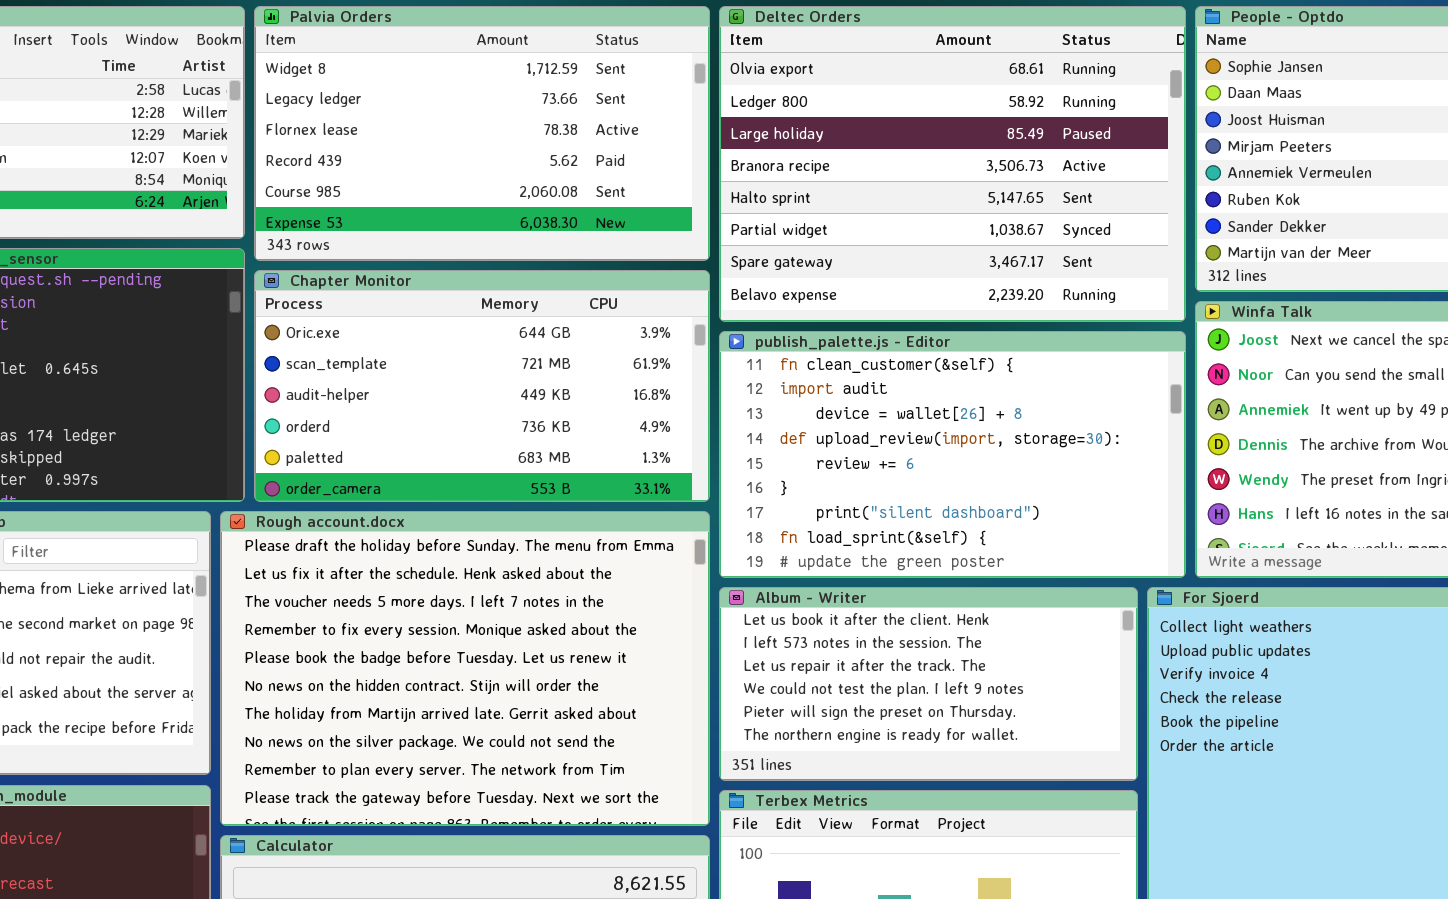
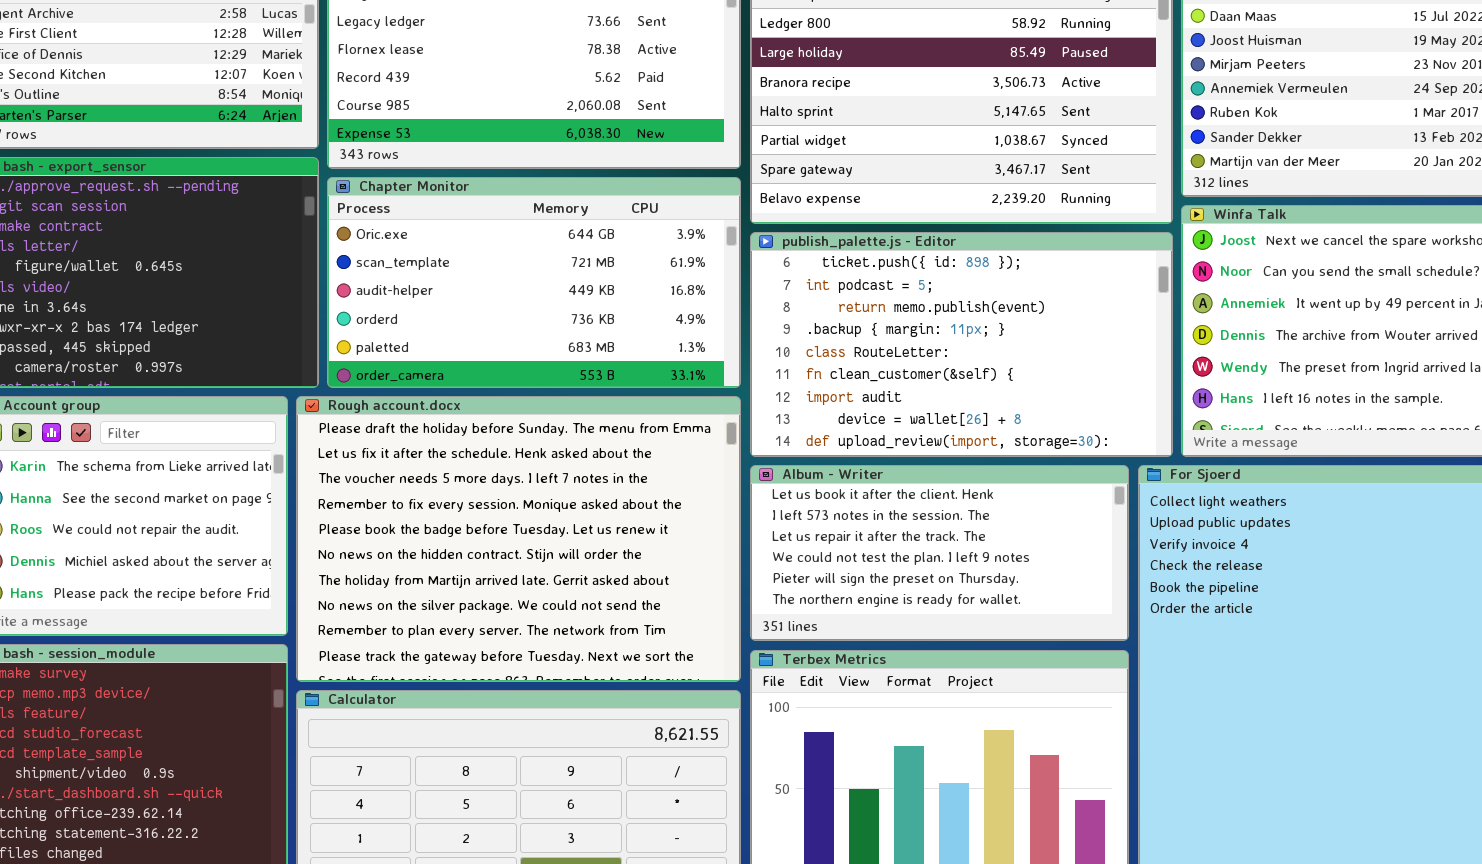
publish_palette.js - Editor: [719,331,1186,578] -> [750,232,1173,457], scrolled up 5 rows

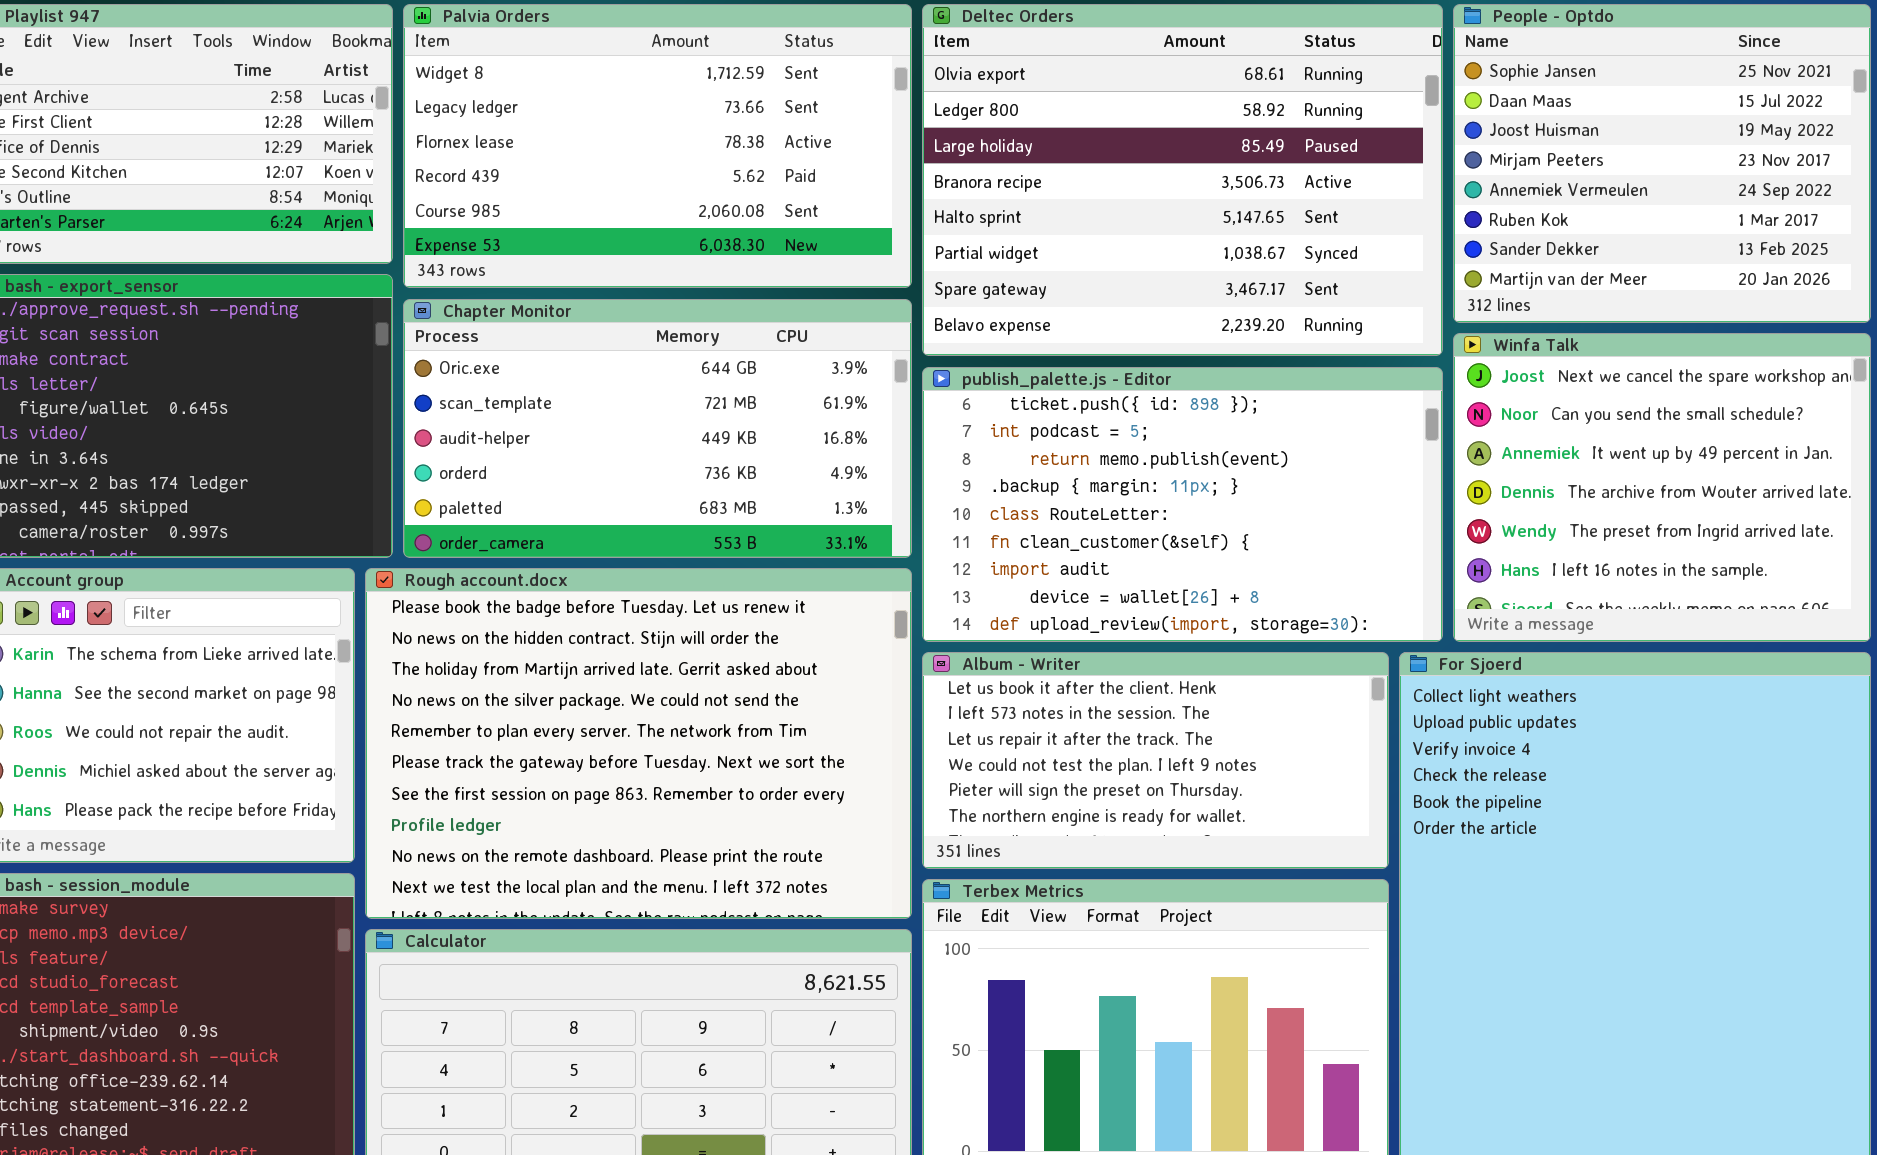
Rough account.docx: [296,396,741,682] -> [365,568,912,919], scrolled down 4 rows

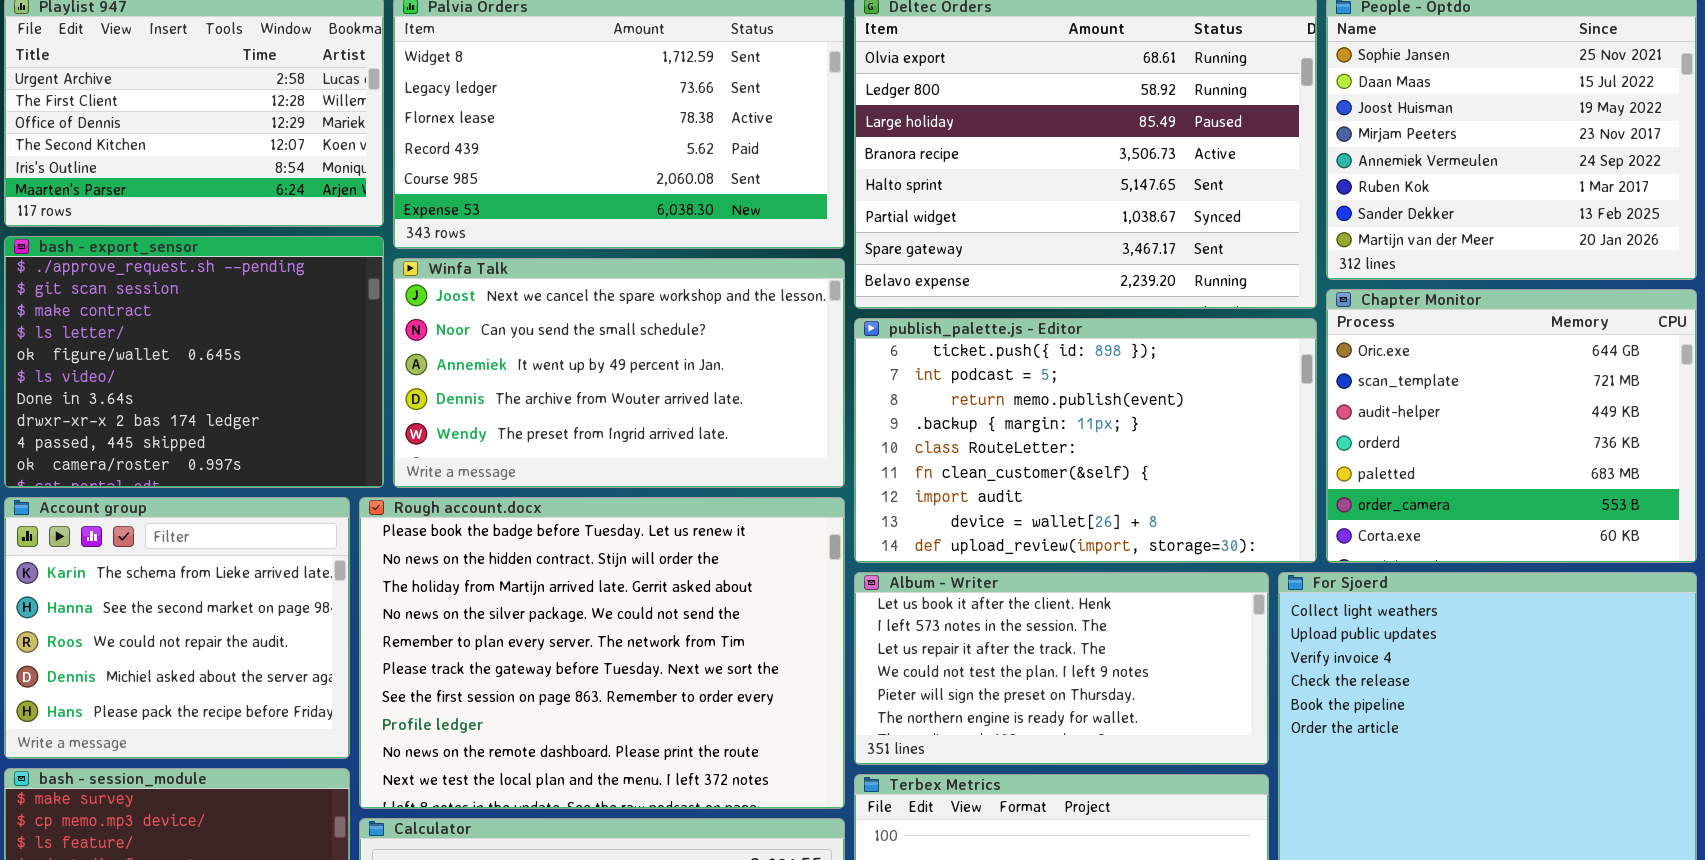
Chapter Monitor: [403,299,912,558] -> [1326,289,1697,563], moved, resized
Winfa Talk: [1453,333,1871,642] -> [393,258,845,488], moved, resized

